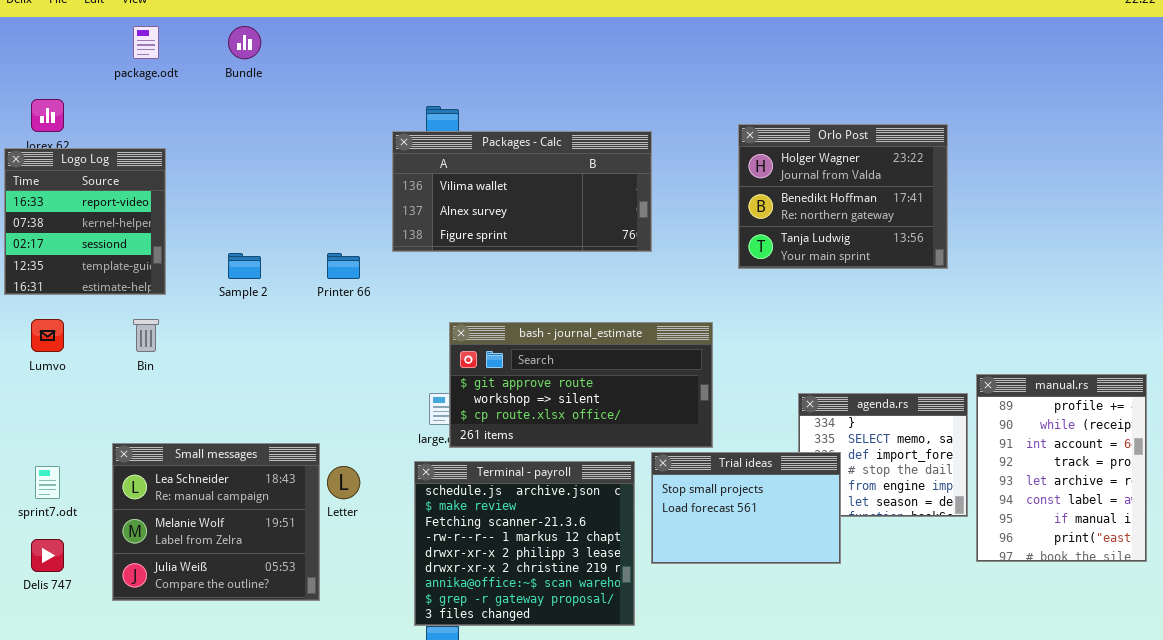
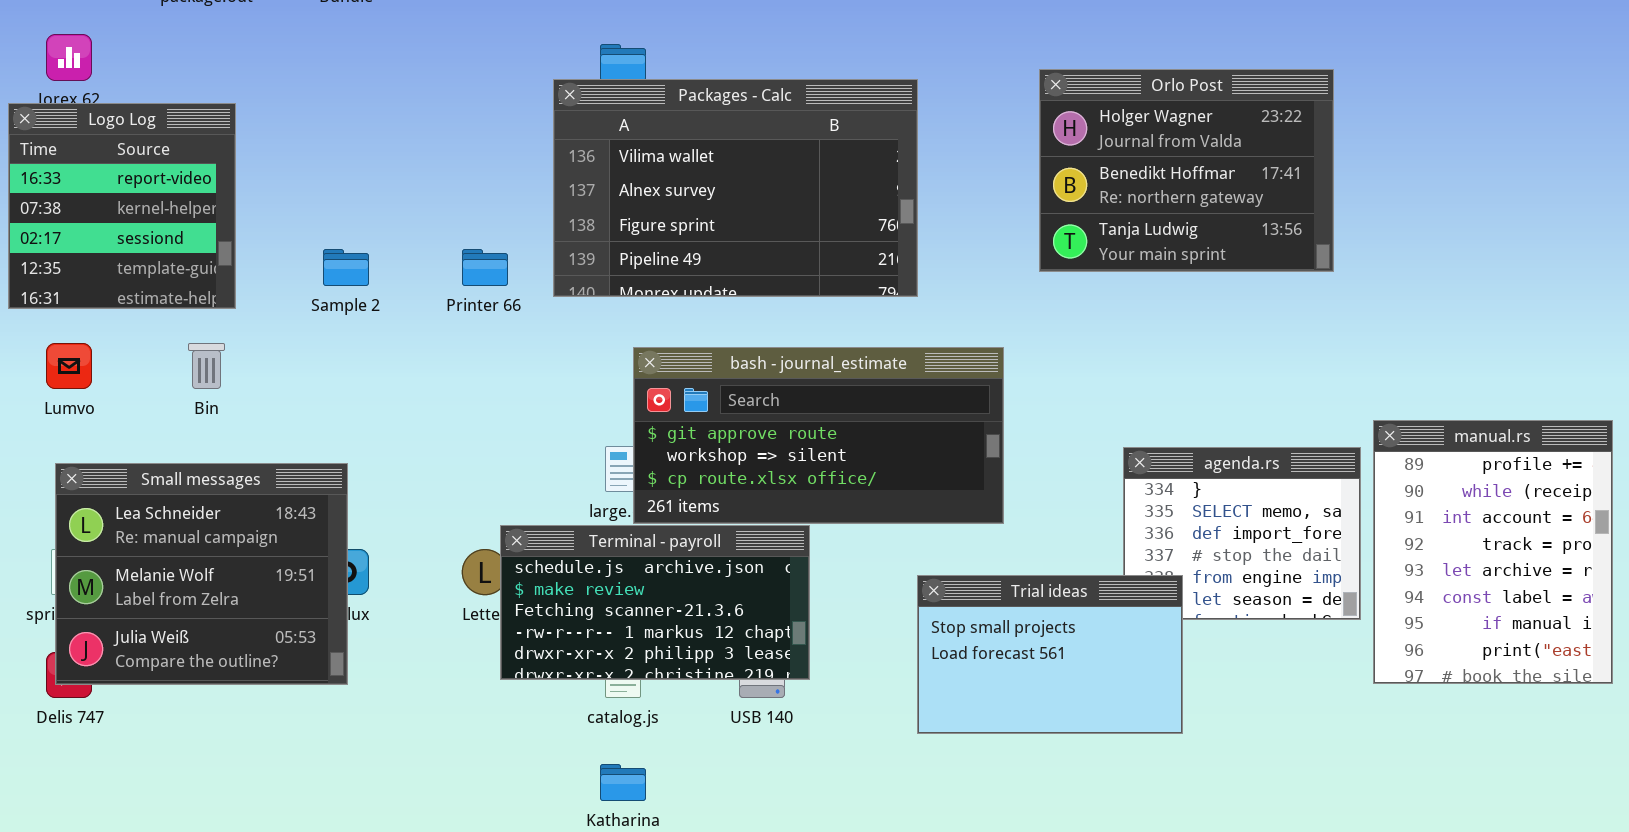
Packages - Calc: [392,131,652,252] -> [553,79,918,297], resized
Small messages: [112,443,320,601] -> [55,463,348,685], moved
Trial ideas: [651,452,841,564] -> [917,575,1183,734], moved
Terminal - payroll: [414,461,635,626] -> [500,525,810,680], moved, resized

